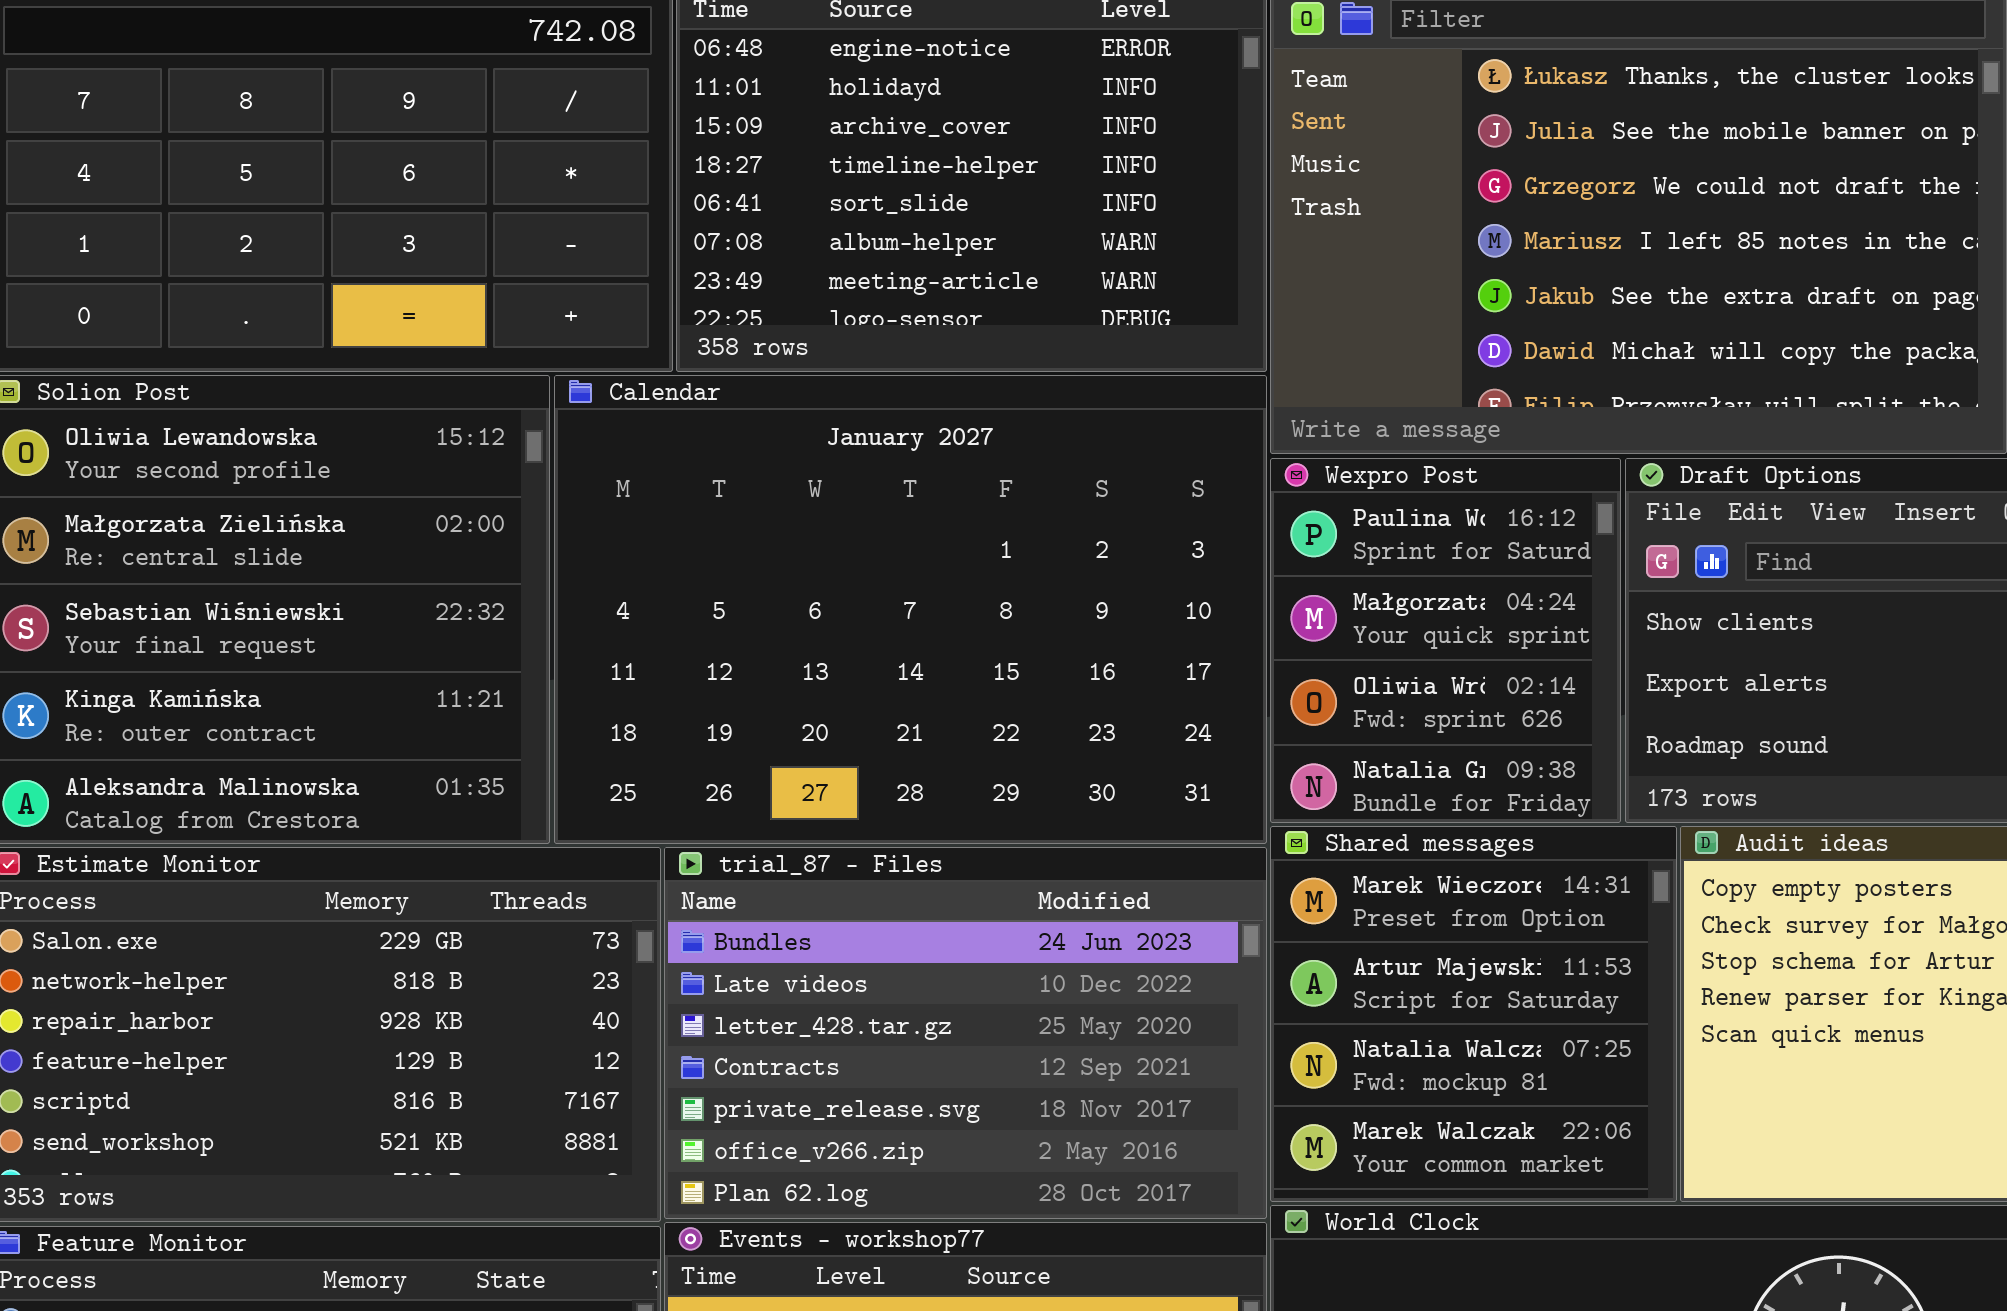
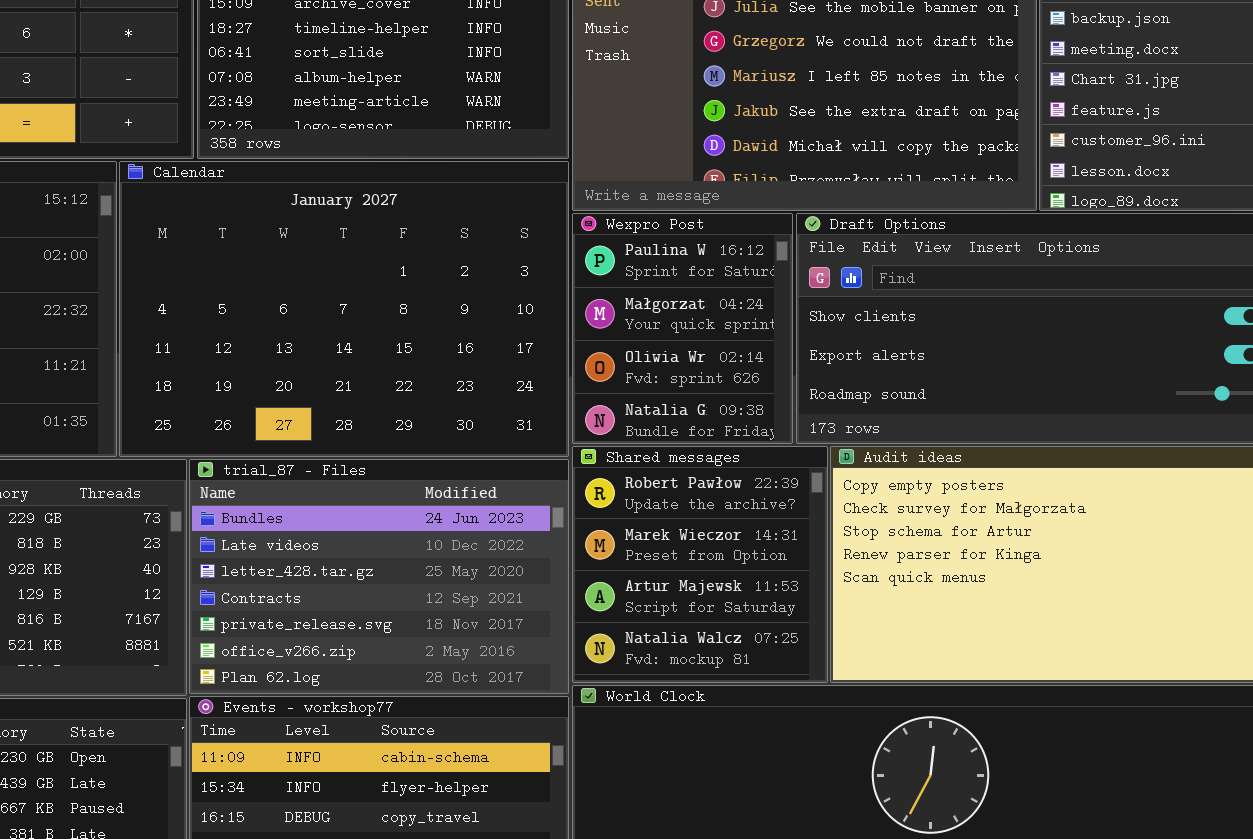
Shared messages: [1270,826,1677,1202] -> [572,446,828,683], scrolled up 1 row

